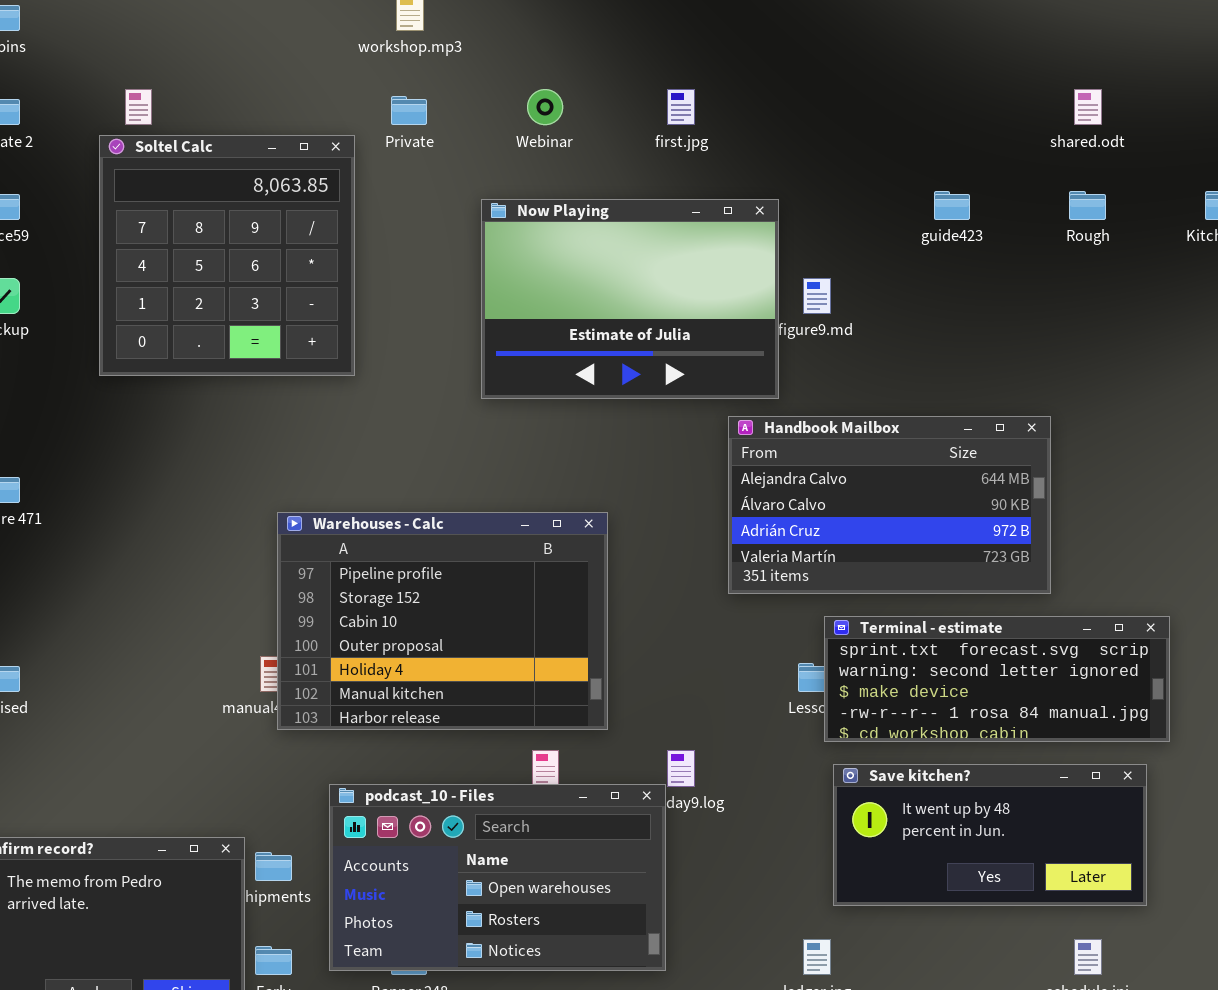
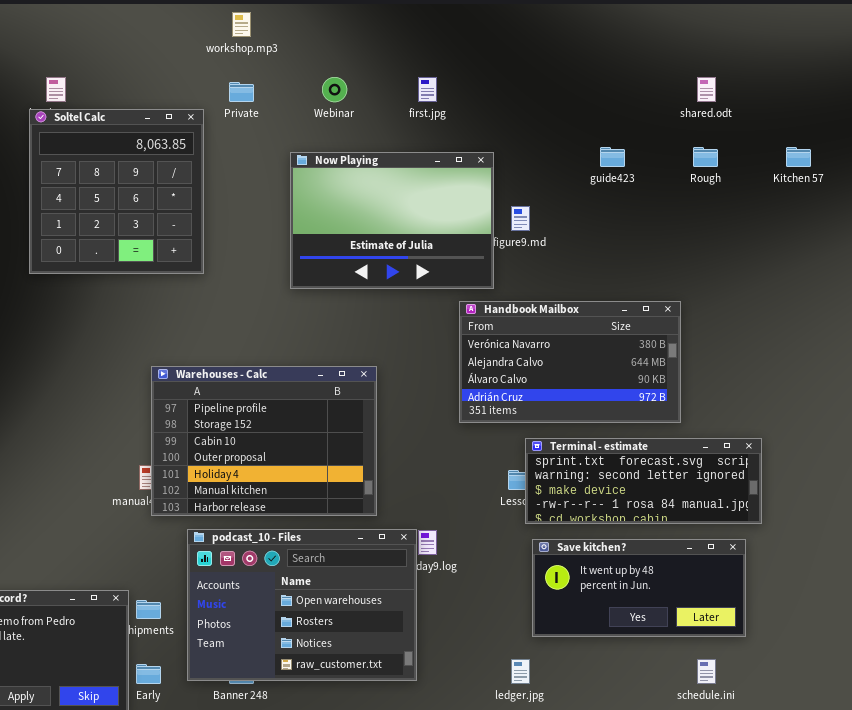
Handbook Mailbox: [728,416,1051,594] -> [459,301,681,423], scrolled up 1 row
podcast_10 - Files: [329,784,666,971] -> [187,529,417,681], resized

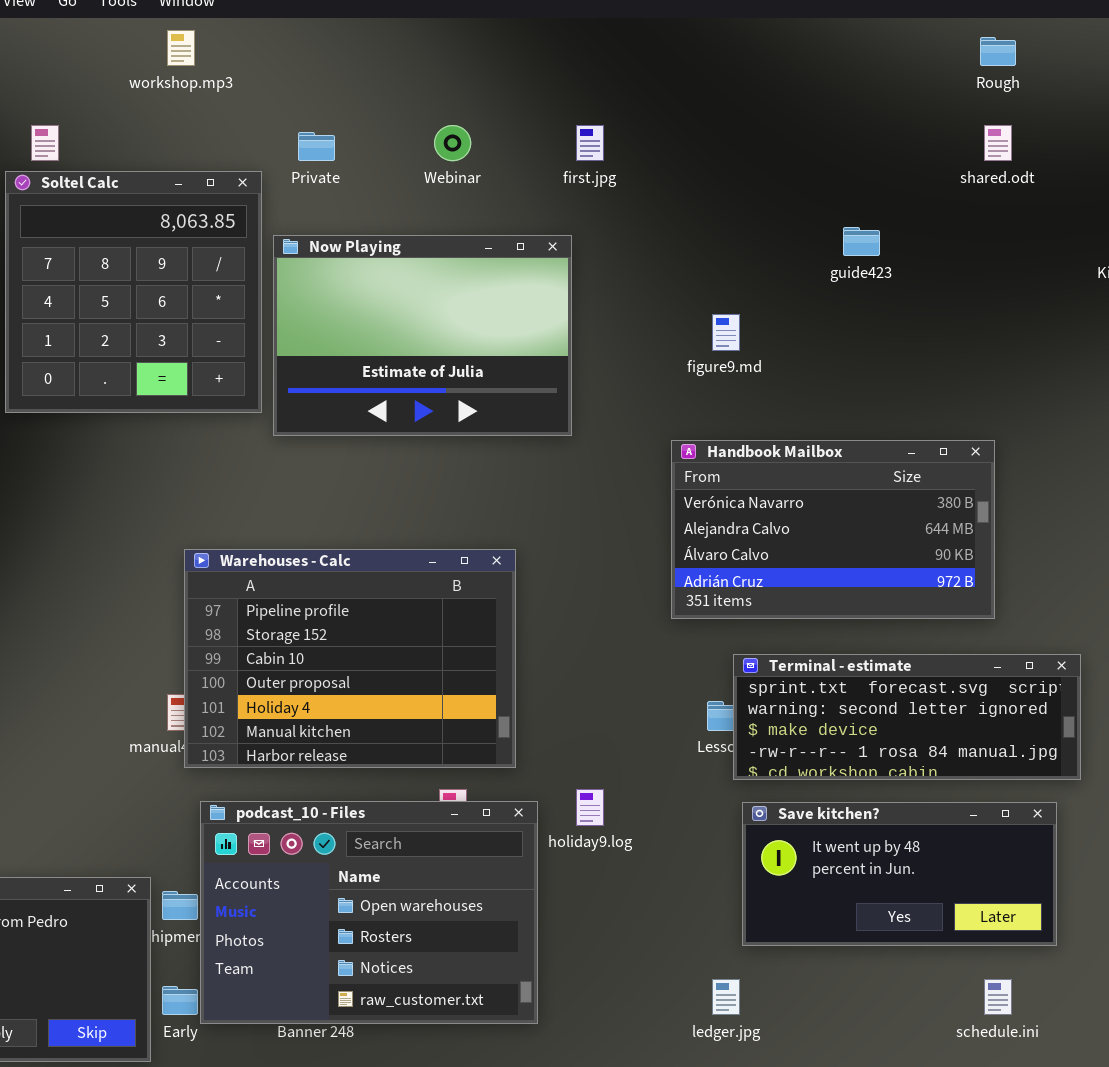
workshop.mp3: [232,12,251,37] -> [167,30,195,66], moved
Rough: [693,147,718,167] -> [980,37,1016,66], moved
Now Playing: [290,152,494,289] -> [273,235,572,436], moved
Handbook Mailbox: [459,301,681,423] -> [671,440,995,619], moved
podcast_10 - Files: [187,529,417,681] -> [200,801,538,1024], moved

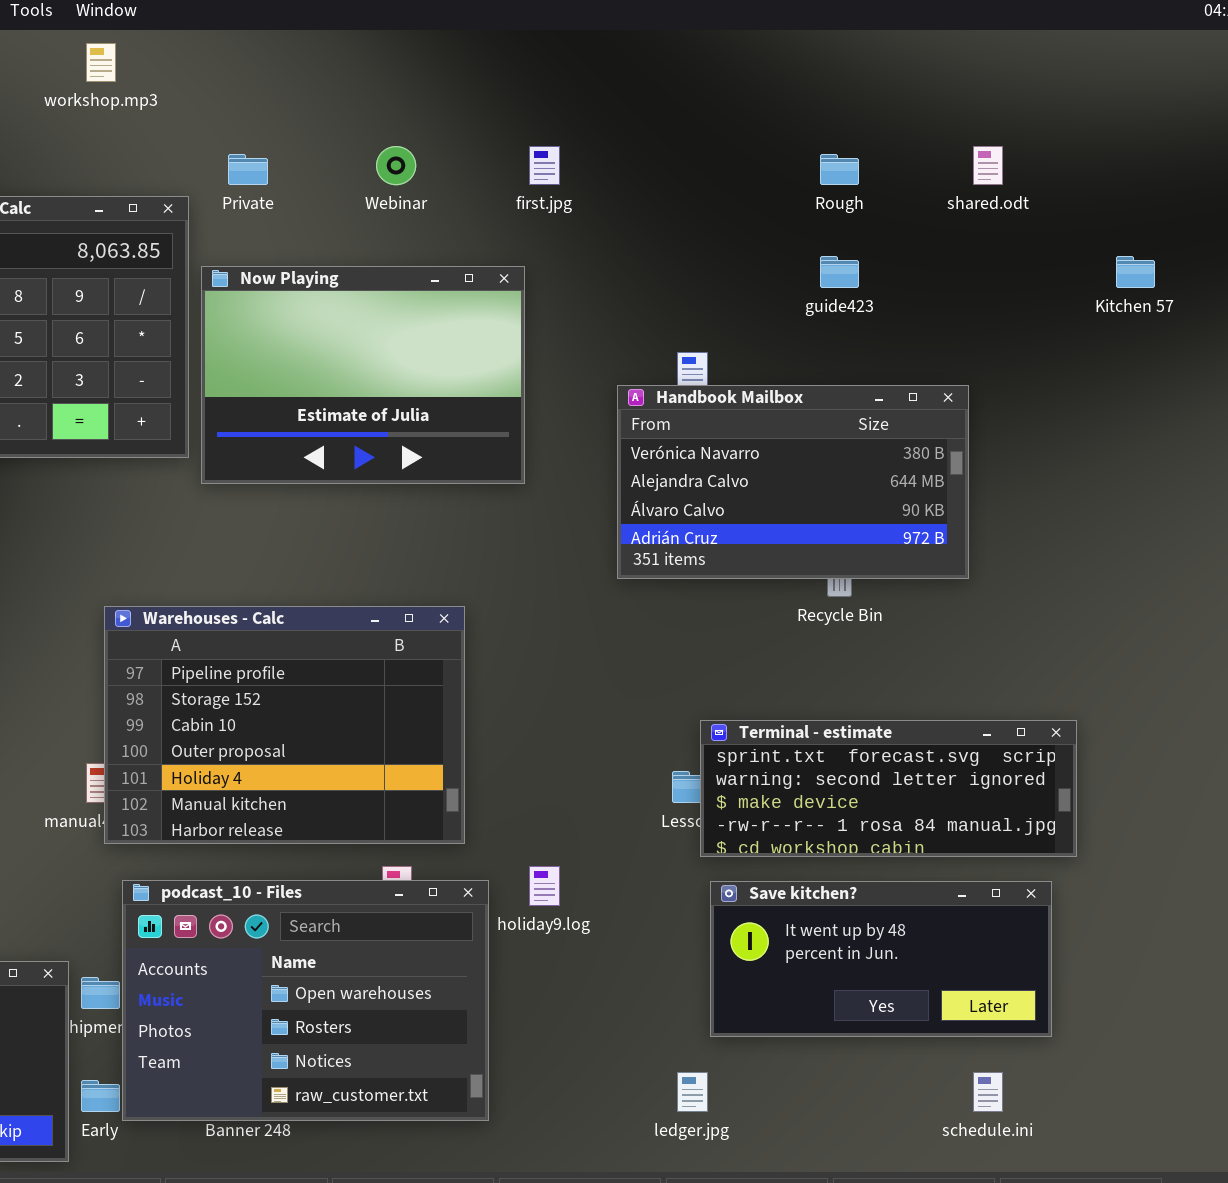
Rough: [980,37,1016,66] -> [820,154,859,185], moved
Handbook Mailbox: [671,440,995,619] -> [617,385,969,579], moved

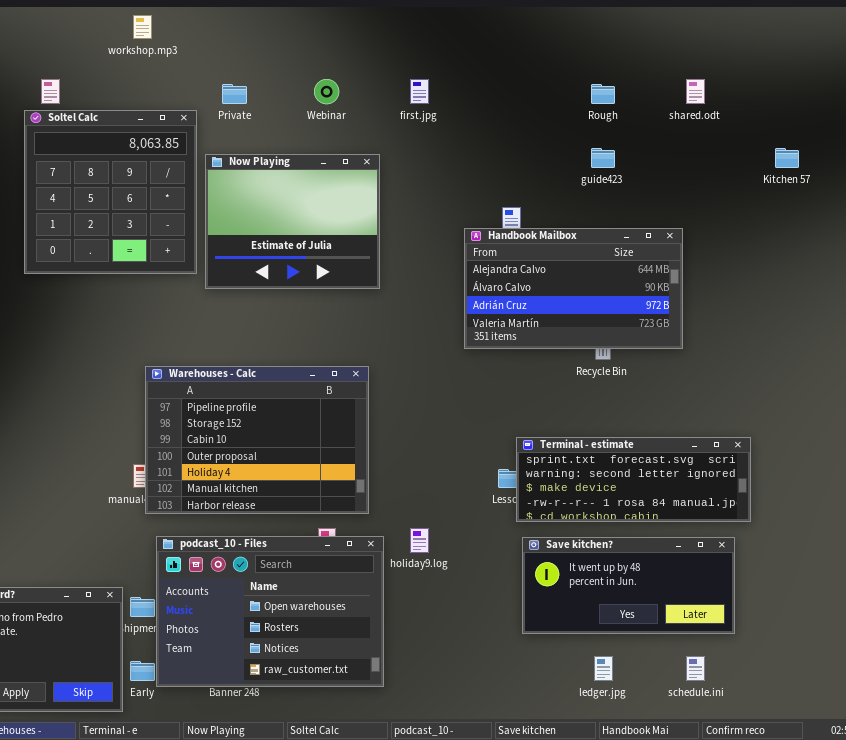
Now Playing: [201,266,525,484] -> [205,154,380,289], resized
Handbook Mailbox: [617,385,969,579] -> [464,228,683,349], scrolled down 1 row
ledger.jpg: [677,1072,708,1112] -> [594,656,613,681], moved

